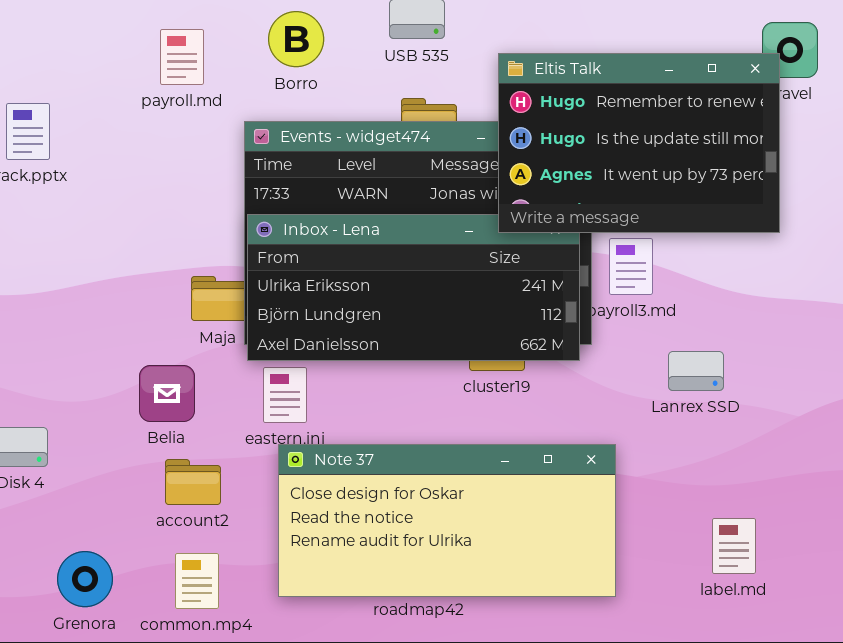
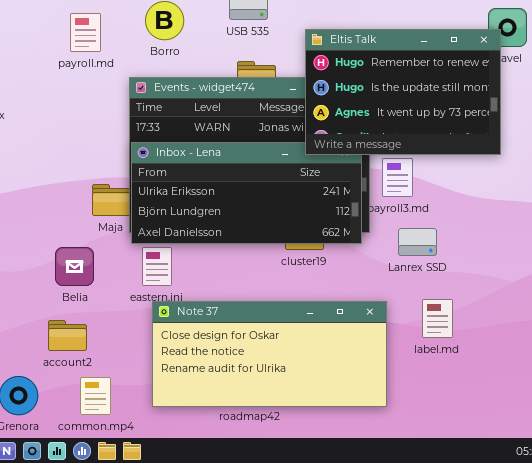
Lanrex SSD: [668,351,724,391] -> [398,228,437,256], moved
account2: [165,459,221,505] -> [48,320,87,351], moved
label.md: [712,518,756,574] -> [422,299,453,338], moved

